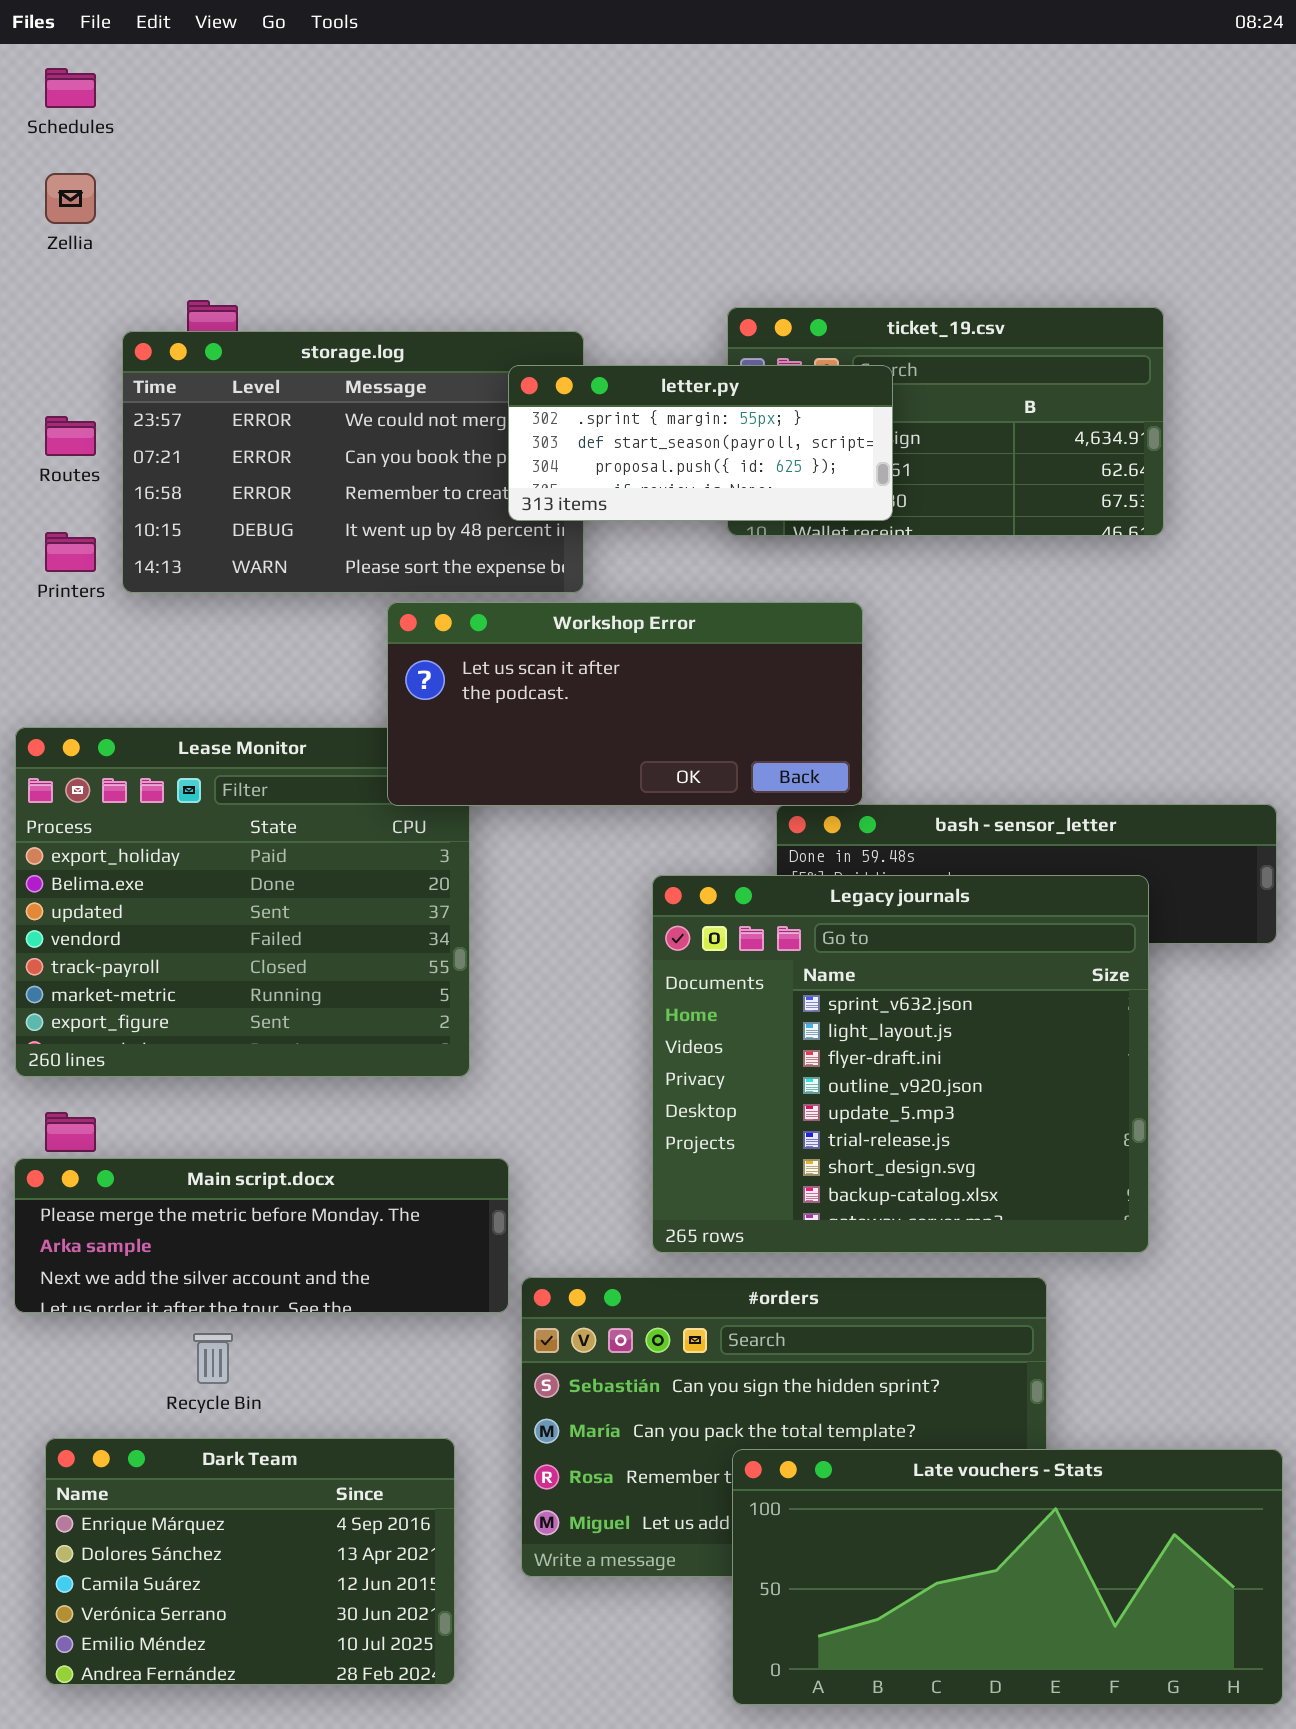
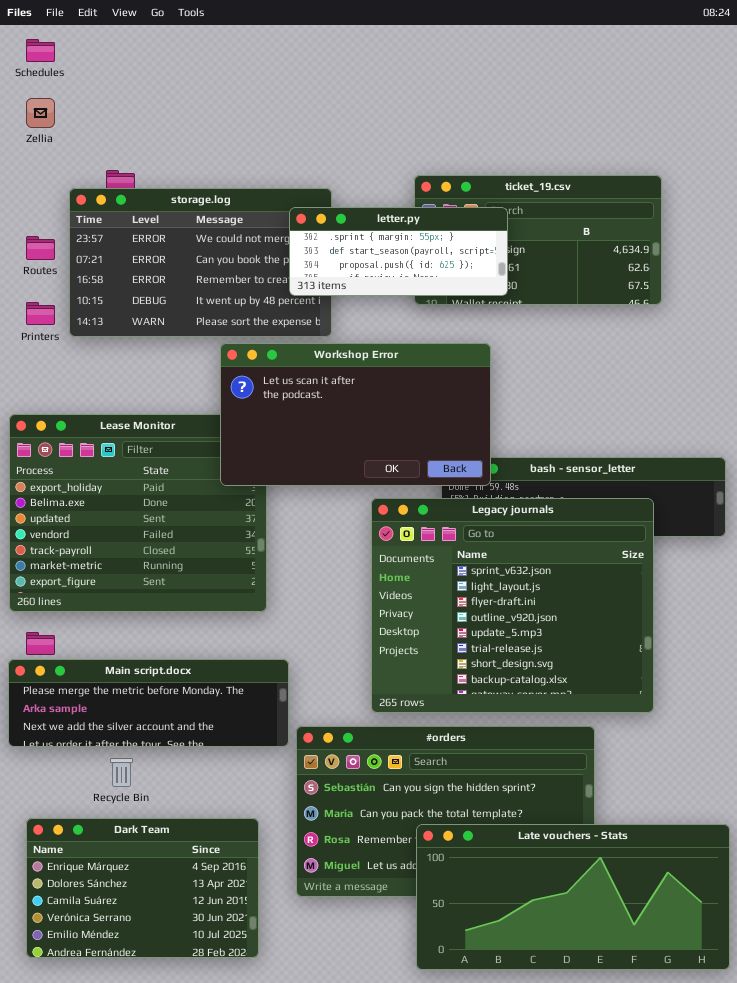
Workshop Error: [387,602,863,806] -> [220,343,491,486], resized

